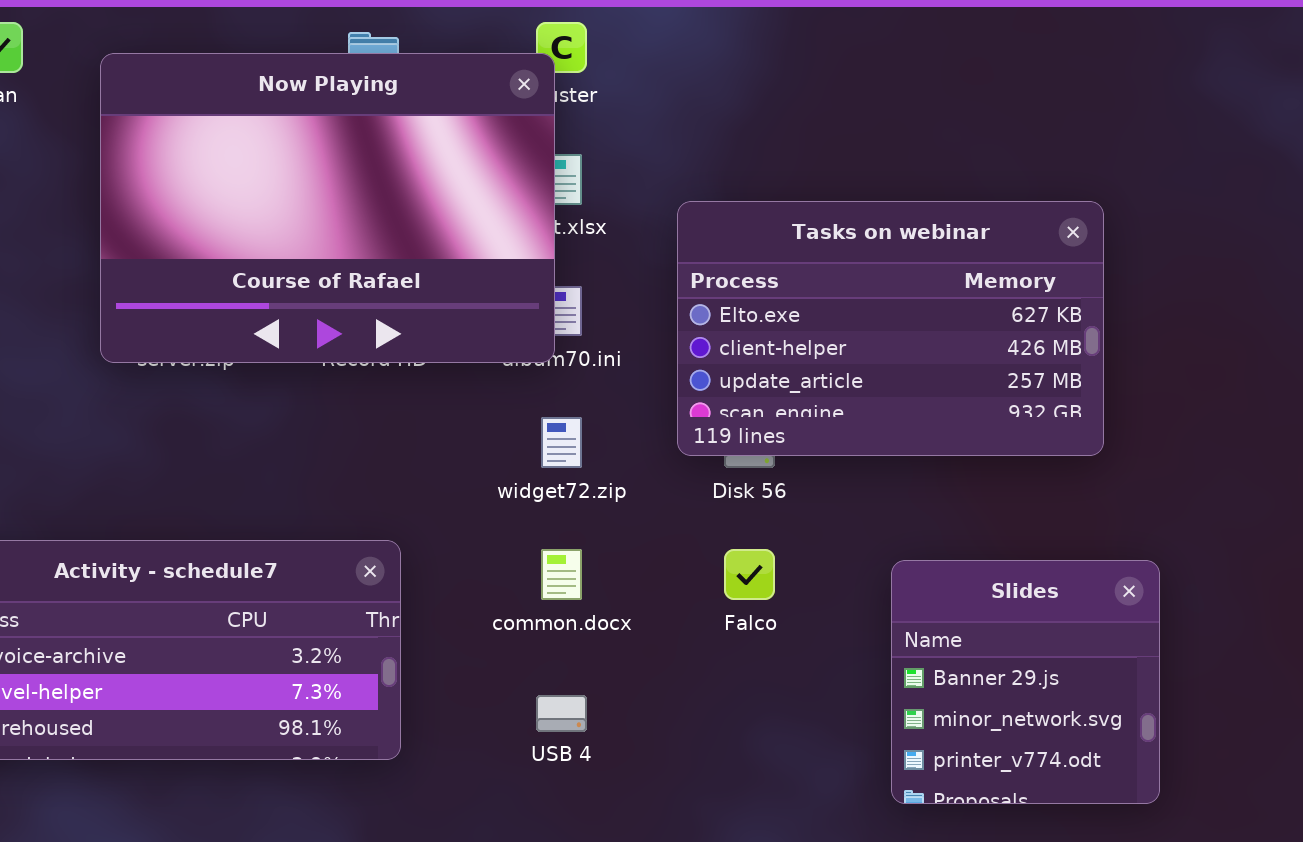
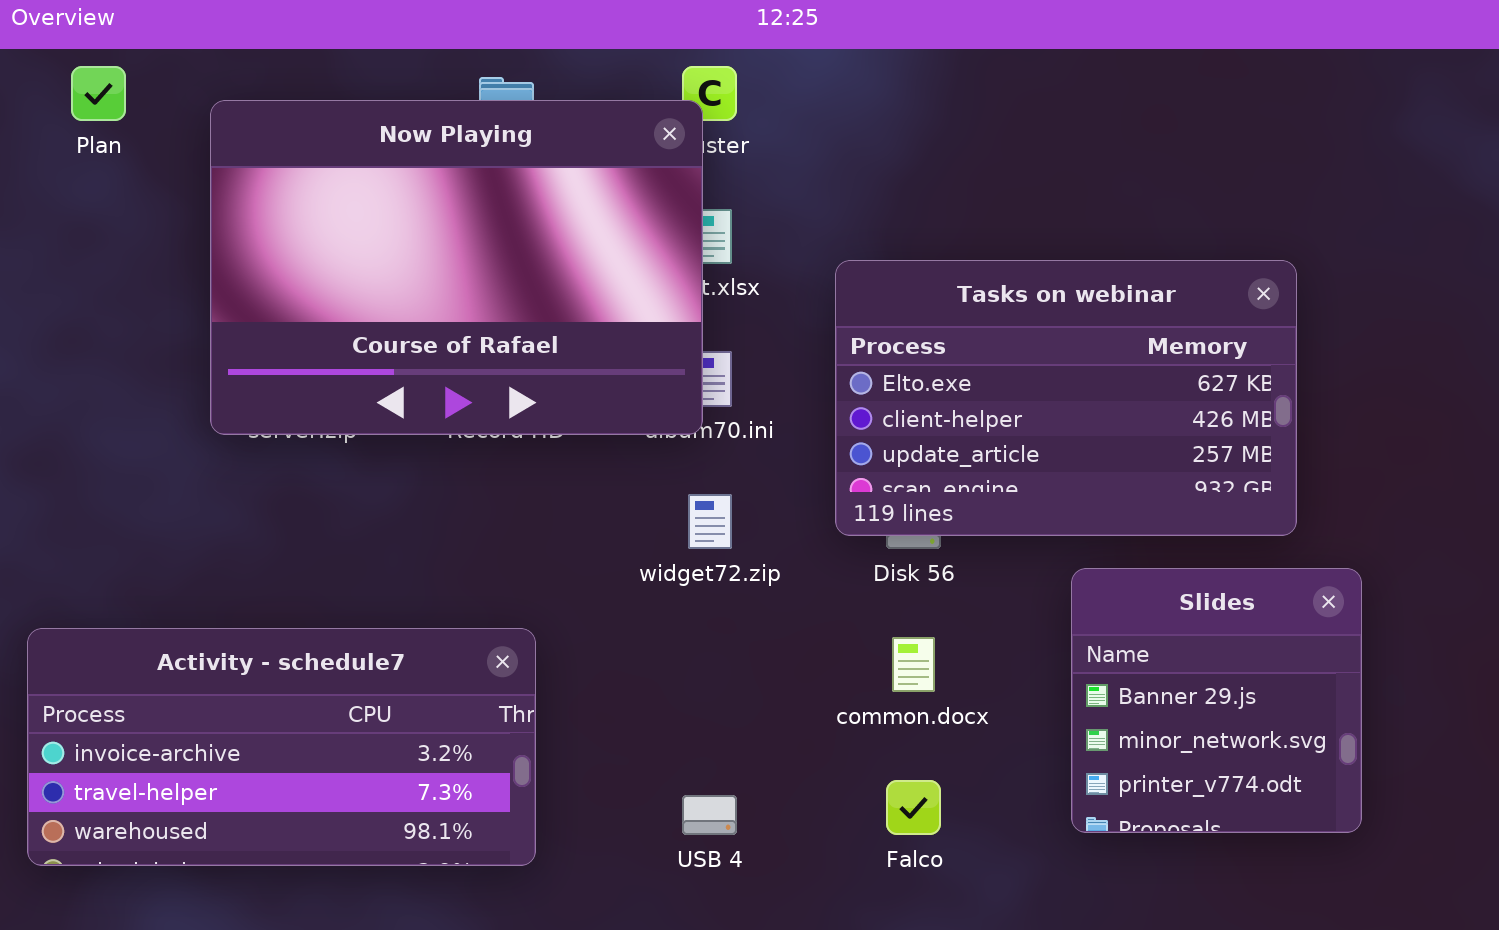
common.docx: [541,549,582,600] -> [892,637,935,692], moved
Falco: [724,549,775,600] -> [886,780,941,835], moved
Slides: [891,560,1160,804] -> [1071,568,1362,833], moved

